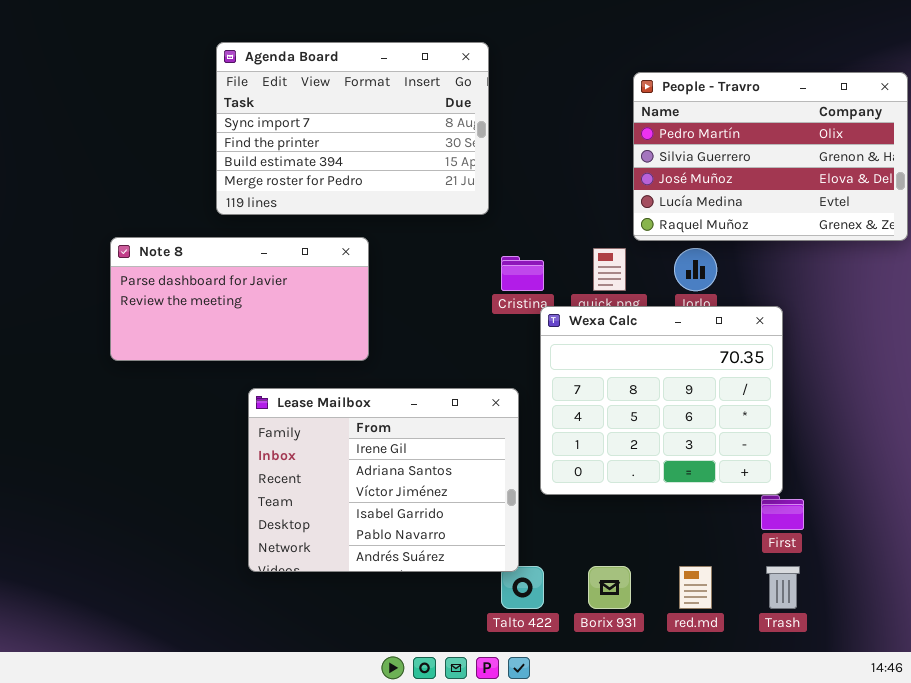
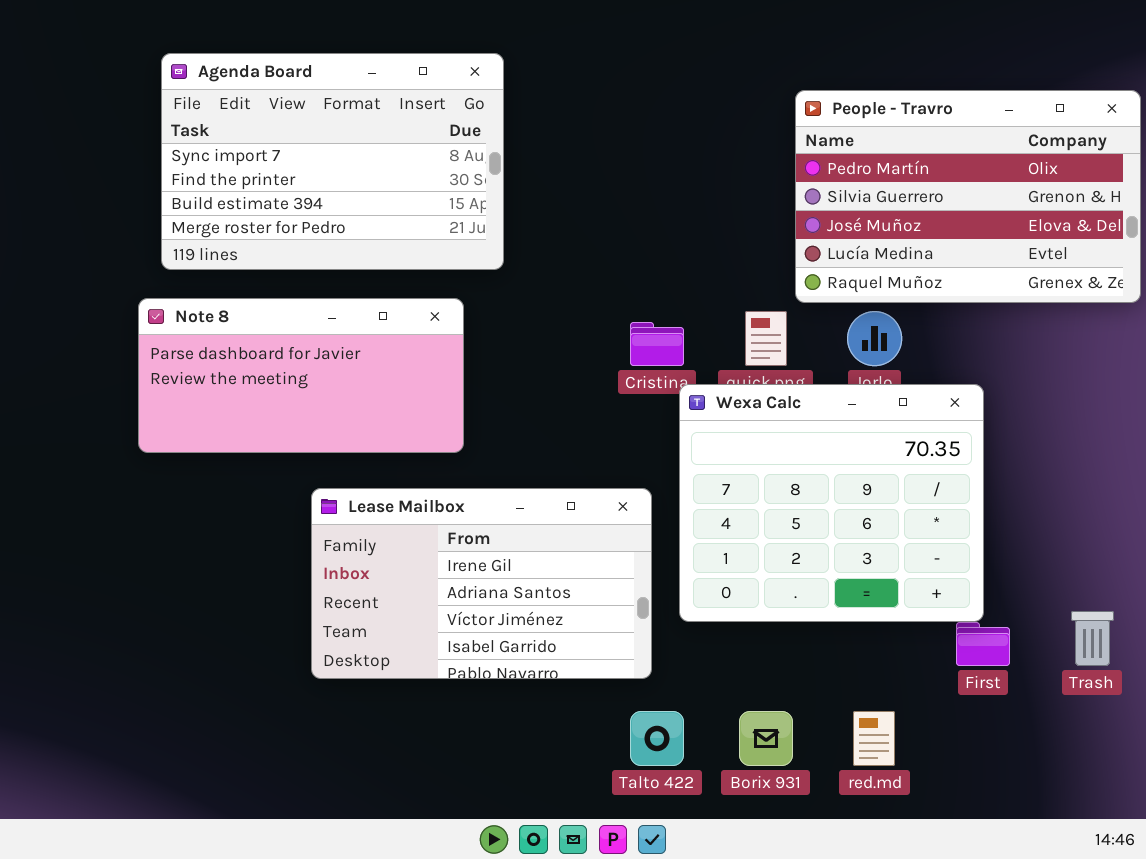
Agenda Board: [216,42,489,215] -> [161,53,504,270], moved
Lease Mailbox: [248,388,519,572] -> [311,488,652,679], resized
Trash: [766,566,800,609] -> [1071,611,1114,666], moved

